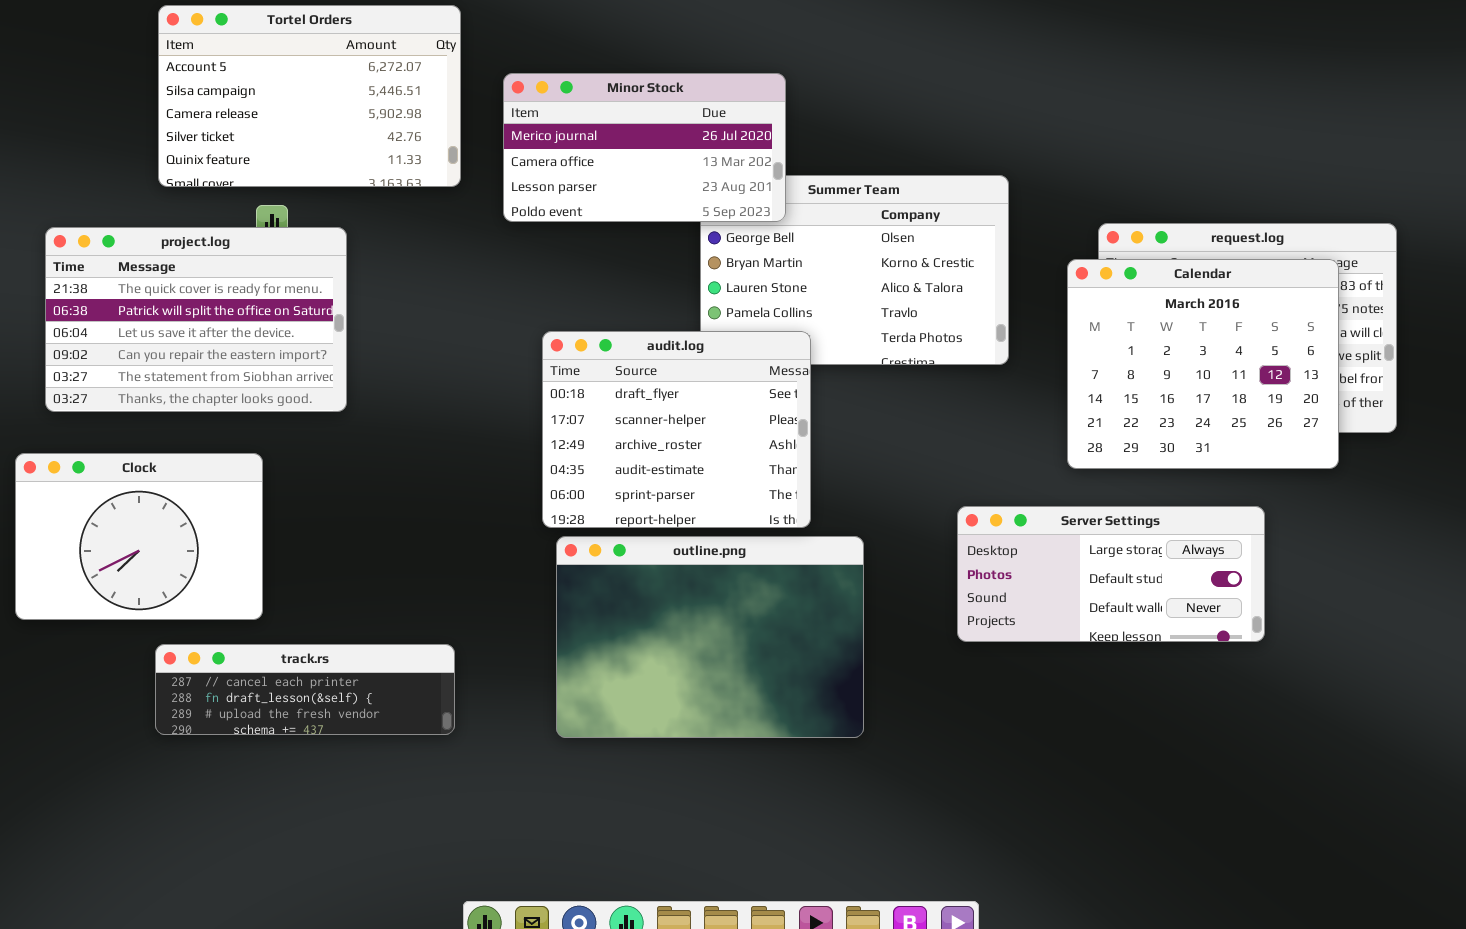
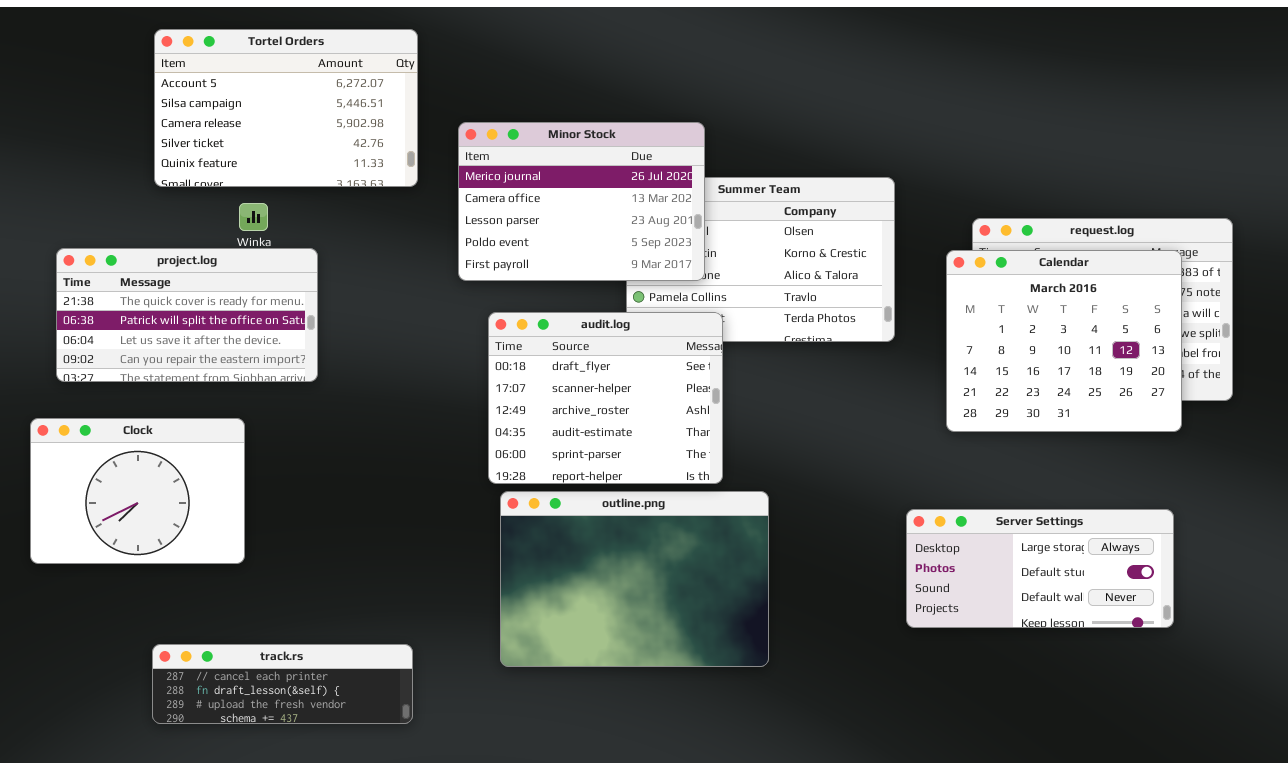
Minor Stock: [503,73,786,222] -> [458,122,705,281], moved, resized
project.log: [45,227,347,412] -> [56,248,318,382], resized
Server Settings: [957,506,1265,642] -> [906,509,1174,628], moved
track.rs: [155,644,455,735] -> [152,644,413,724], moved

